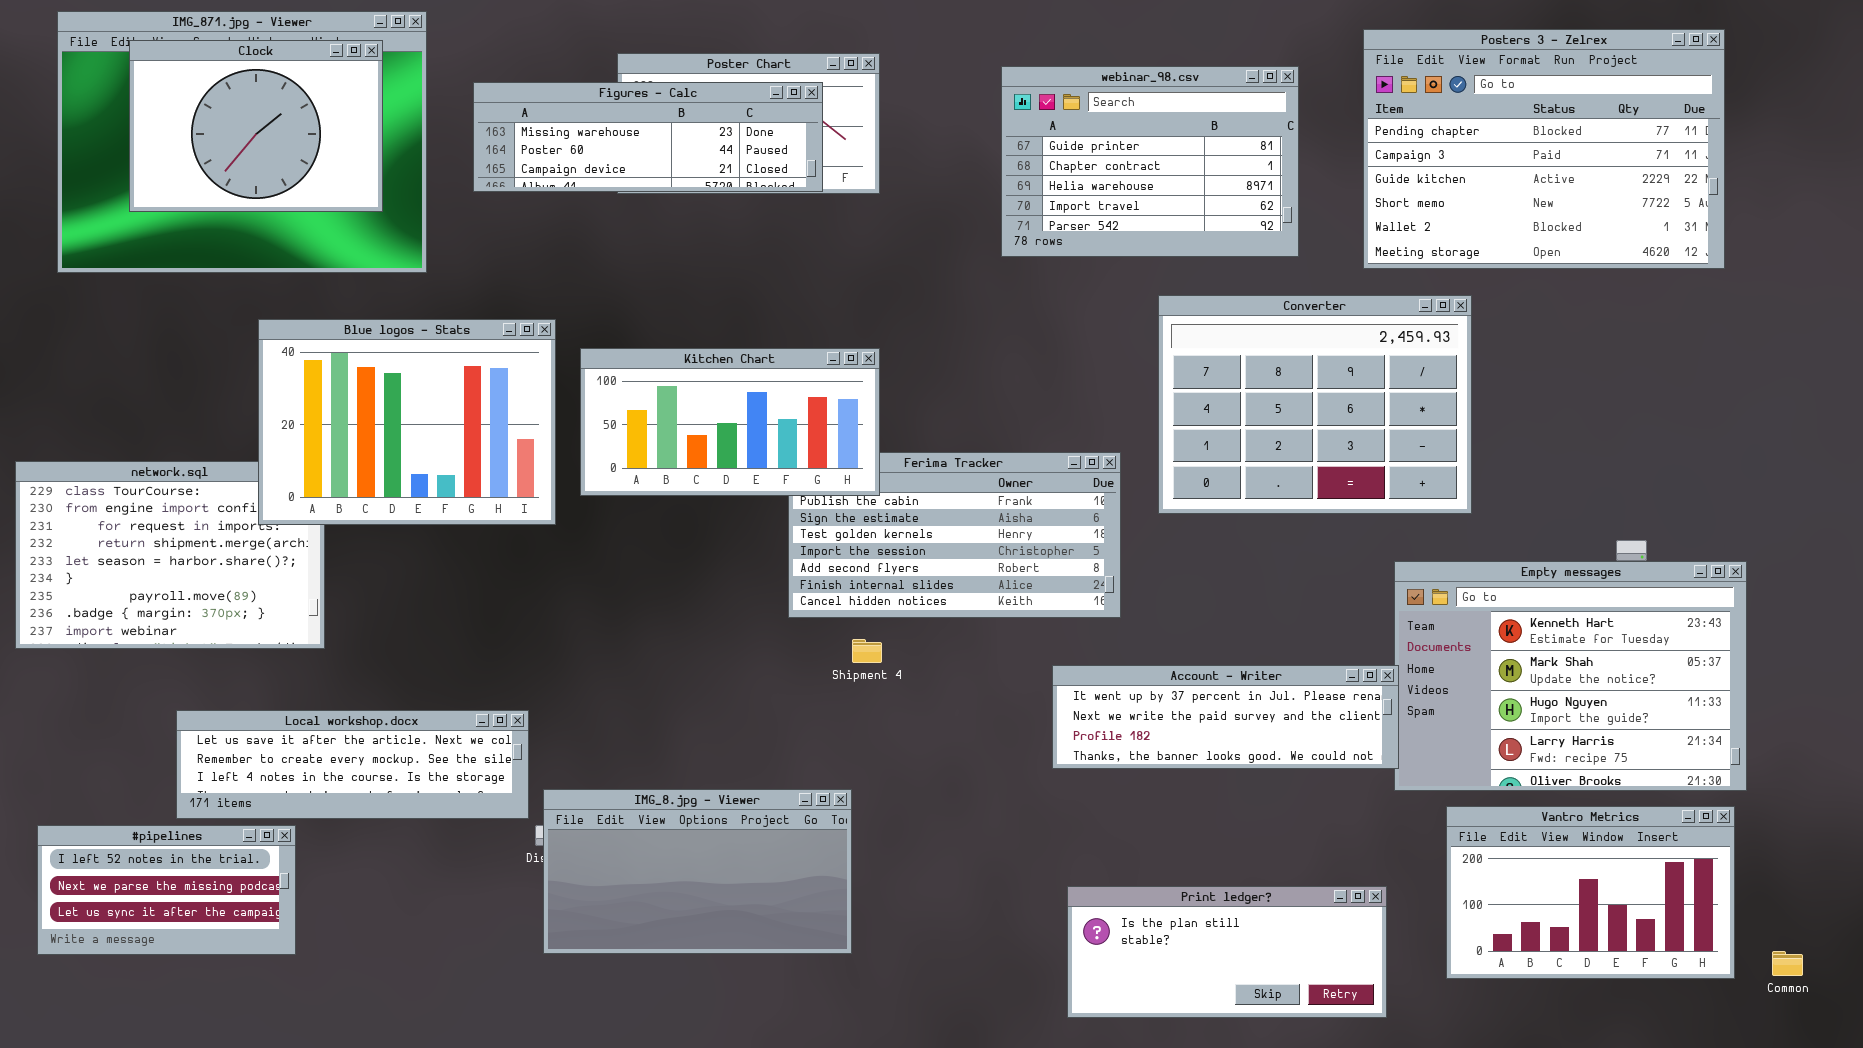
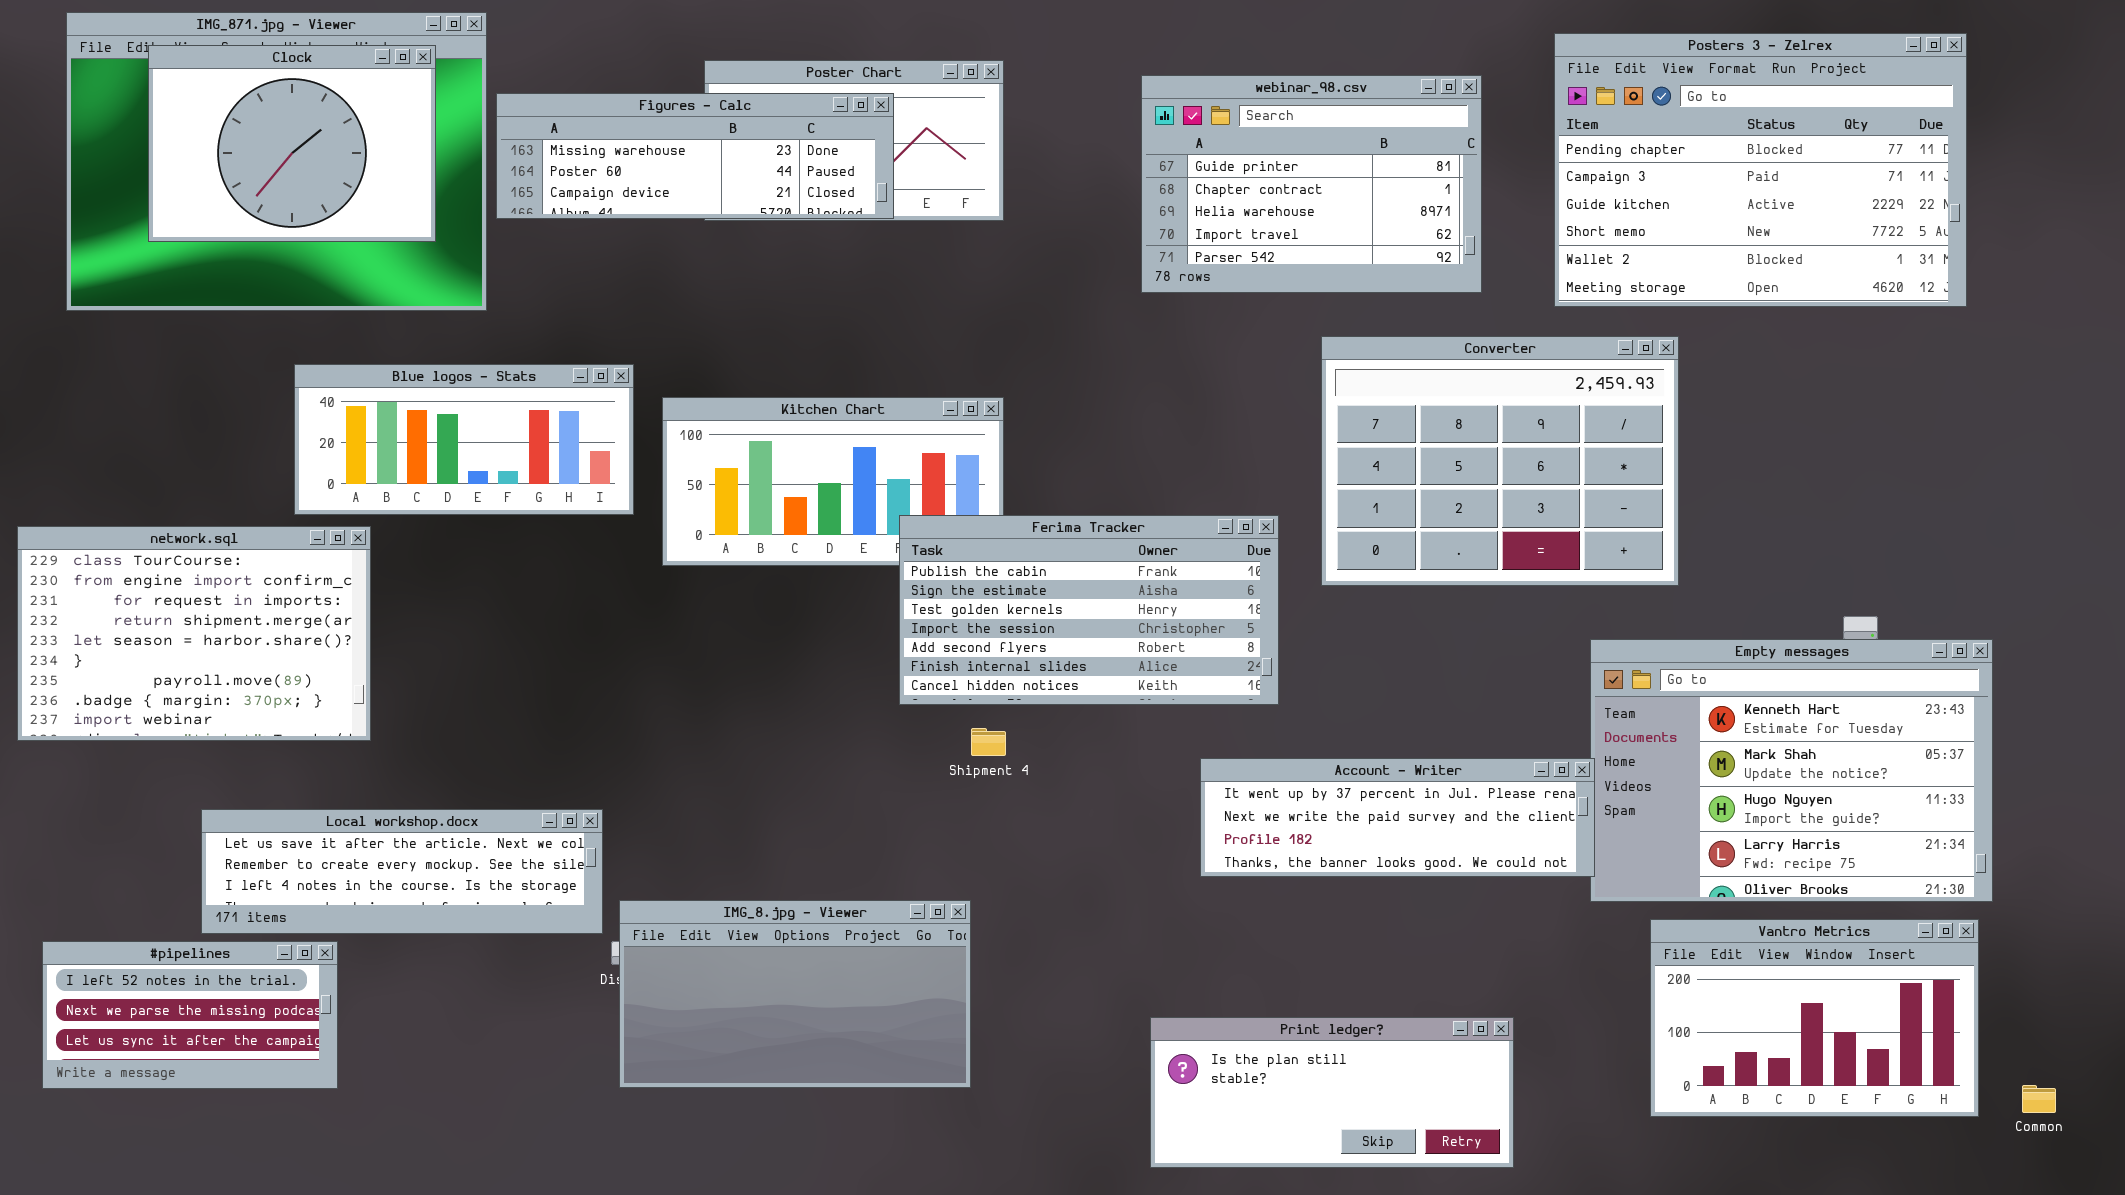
Figures - Calc: [473,82,823,192] -> [496,93,894,219], moved
Blue logos - Stats: [258,319,556,525] -> [294,364,634,515], resized
Ferima Tracker: [788,452,1121,618] -> [899,515,1279,705], raised
Print ledger?: [1067,886,1387,1018] -> [1150,1017,1514,1168], moved

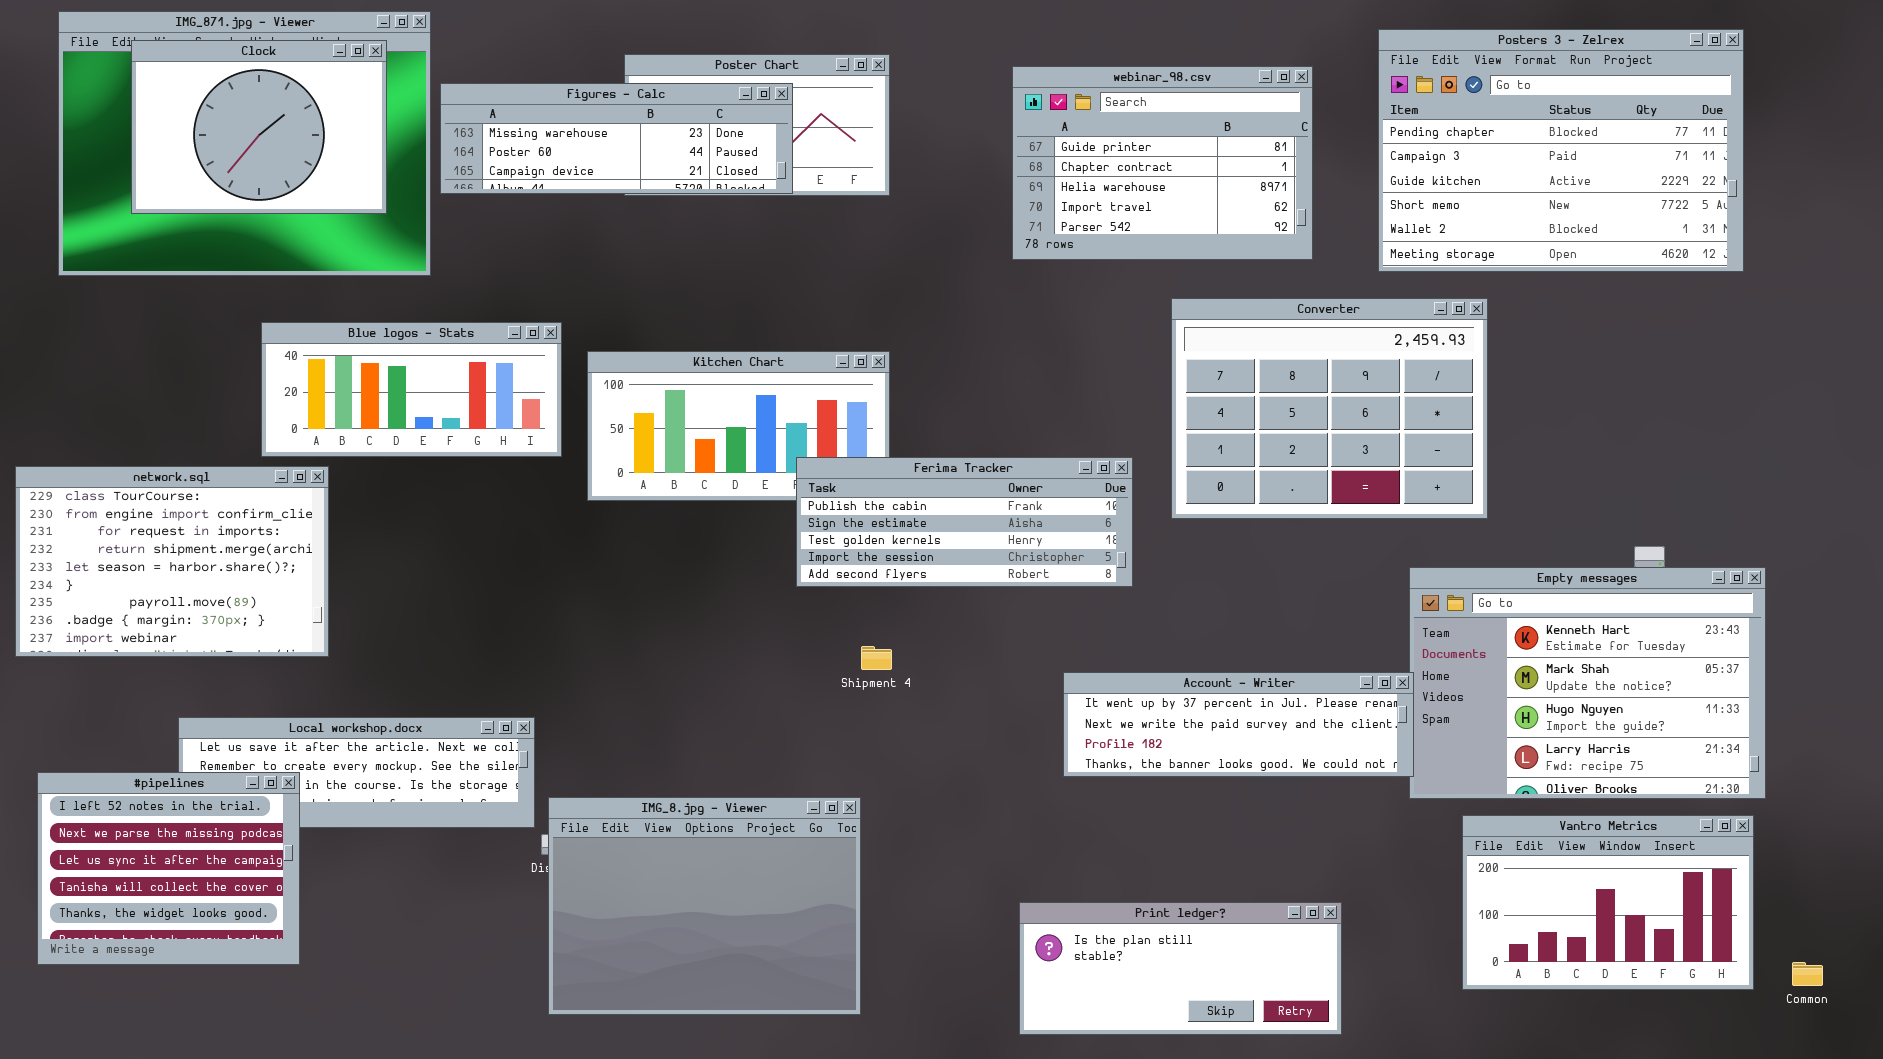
Ferima Tracker: [899,515,1279,705] -> [796,457,1133,587], resized
IMG_8.jpg - Viewer: [619,900,971,1088] -> [548,797,861,1015], resized
#pipelines: [42,941,338,1089] -> [37,772,300,965], resized

